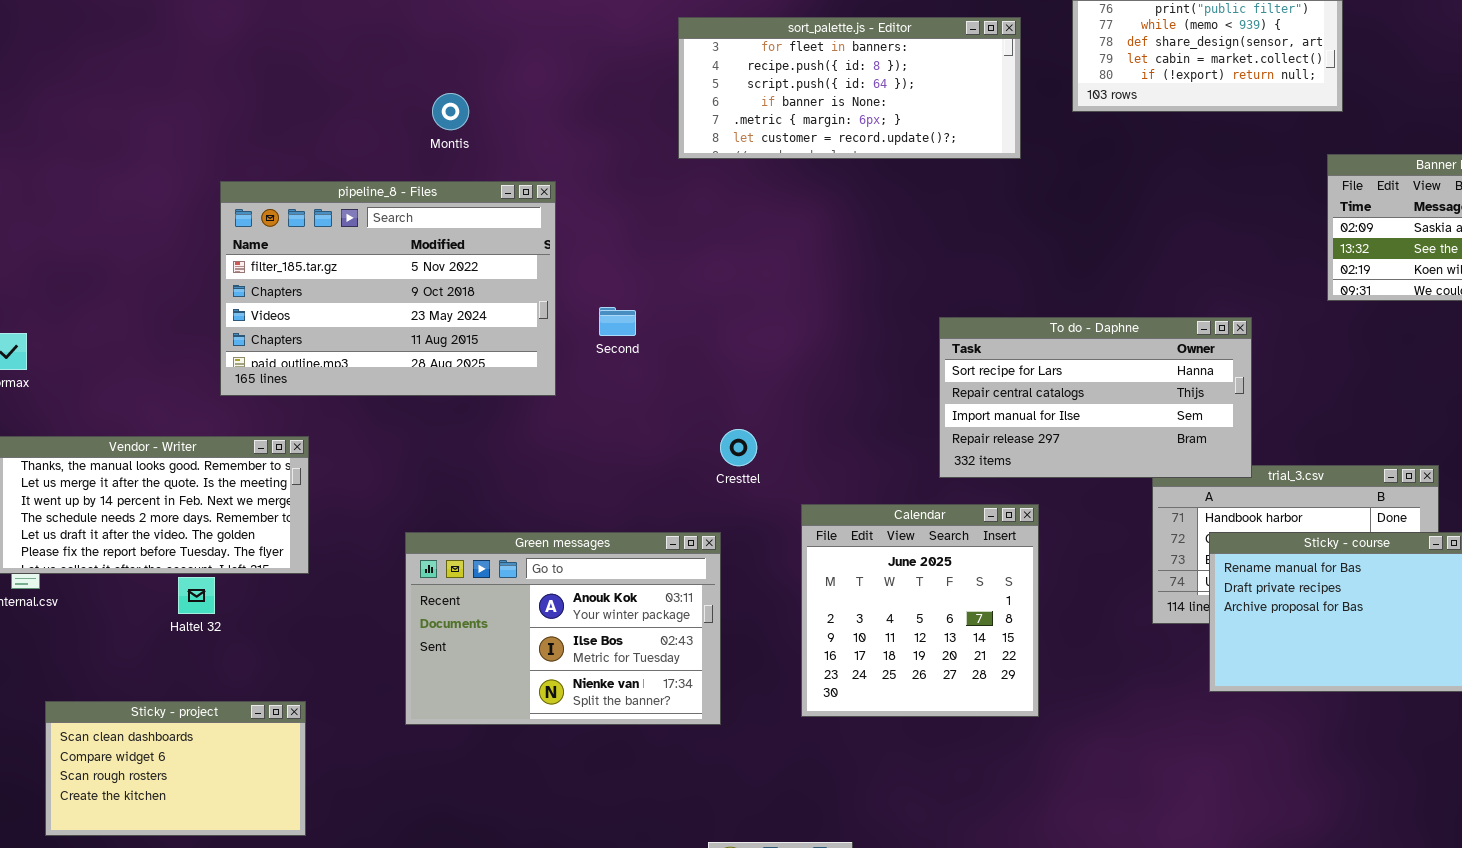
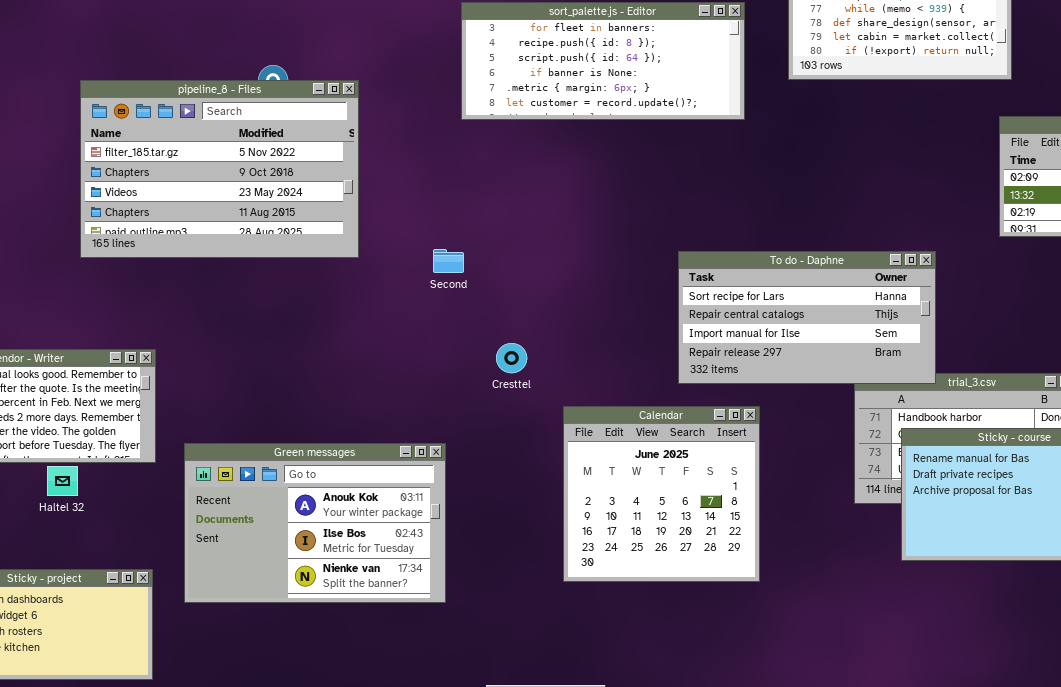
pipeline_8 - Files: [220,181,556,396] -> [80,80,359,258], moved
Second: [599,307,636,336] -> [433,249,464,273], moved
Green messages: [405,532,721,725] -> [184,443,446,603], moved

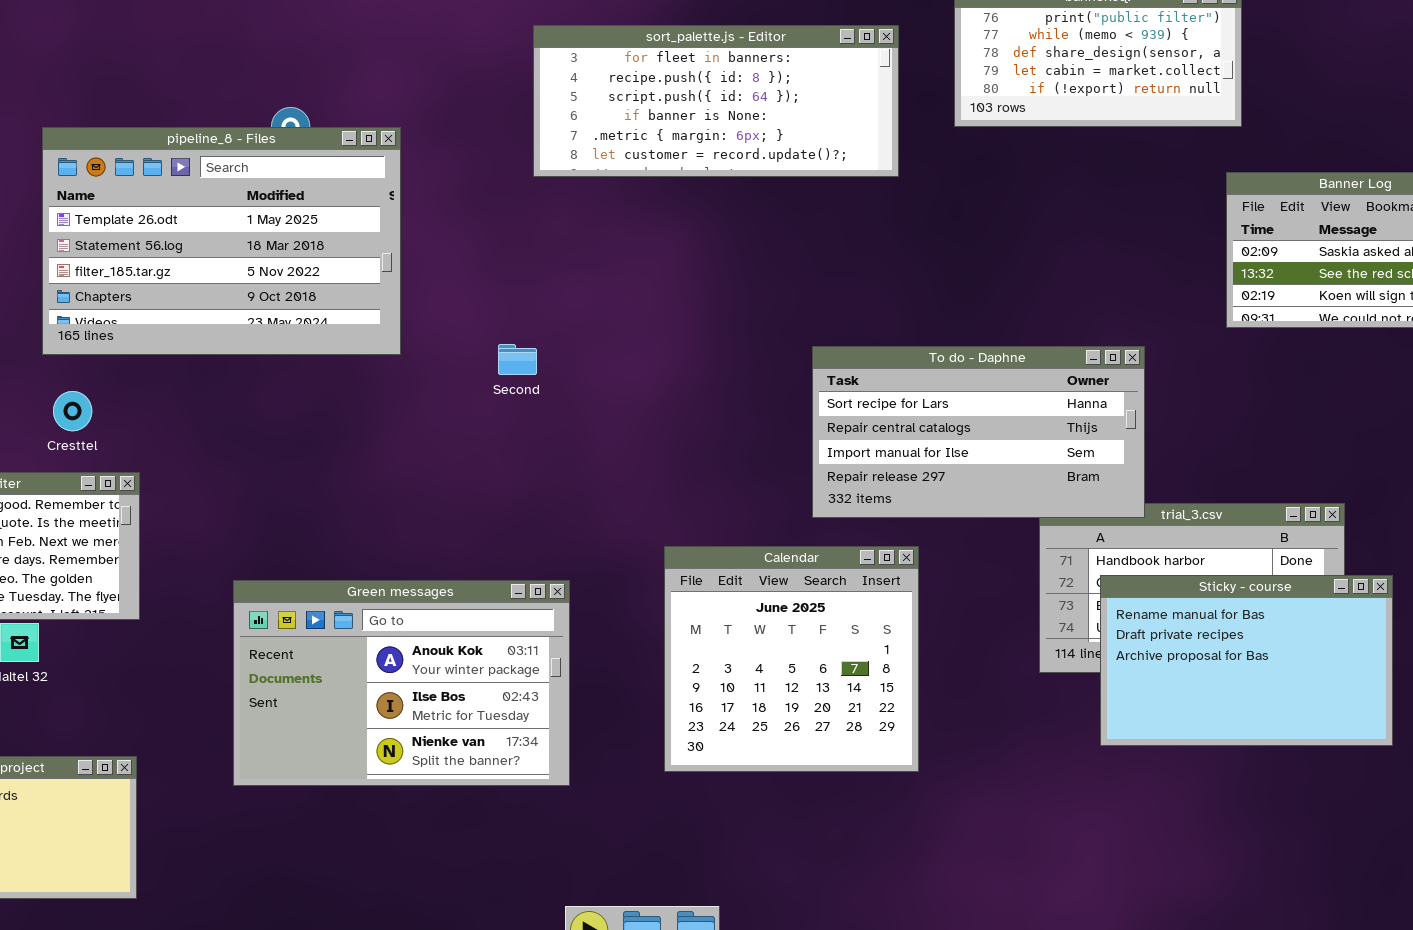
pipeline_8 - Files: [80,80,359,258] -> [42,127,401,355], scrolled up 2 rows
Cresttel: [496,343,527,373] -> [53,391,92,431], moved
Green messages: [184,443,446,603] -> [233,580,570,786], moved

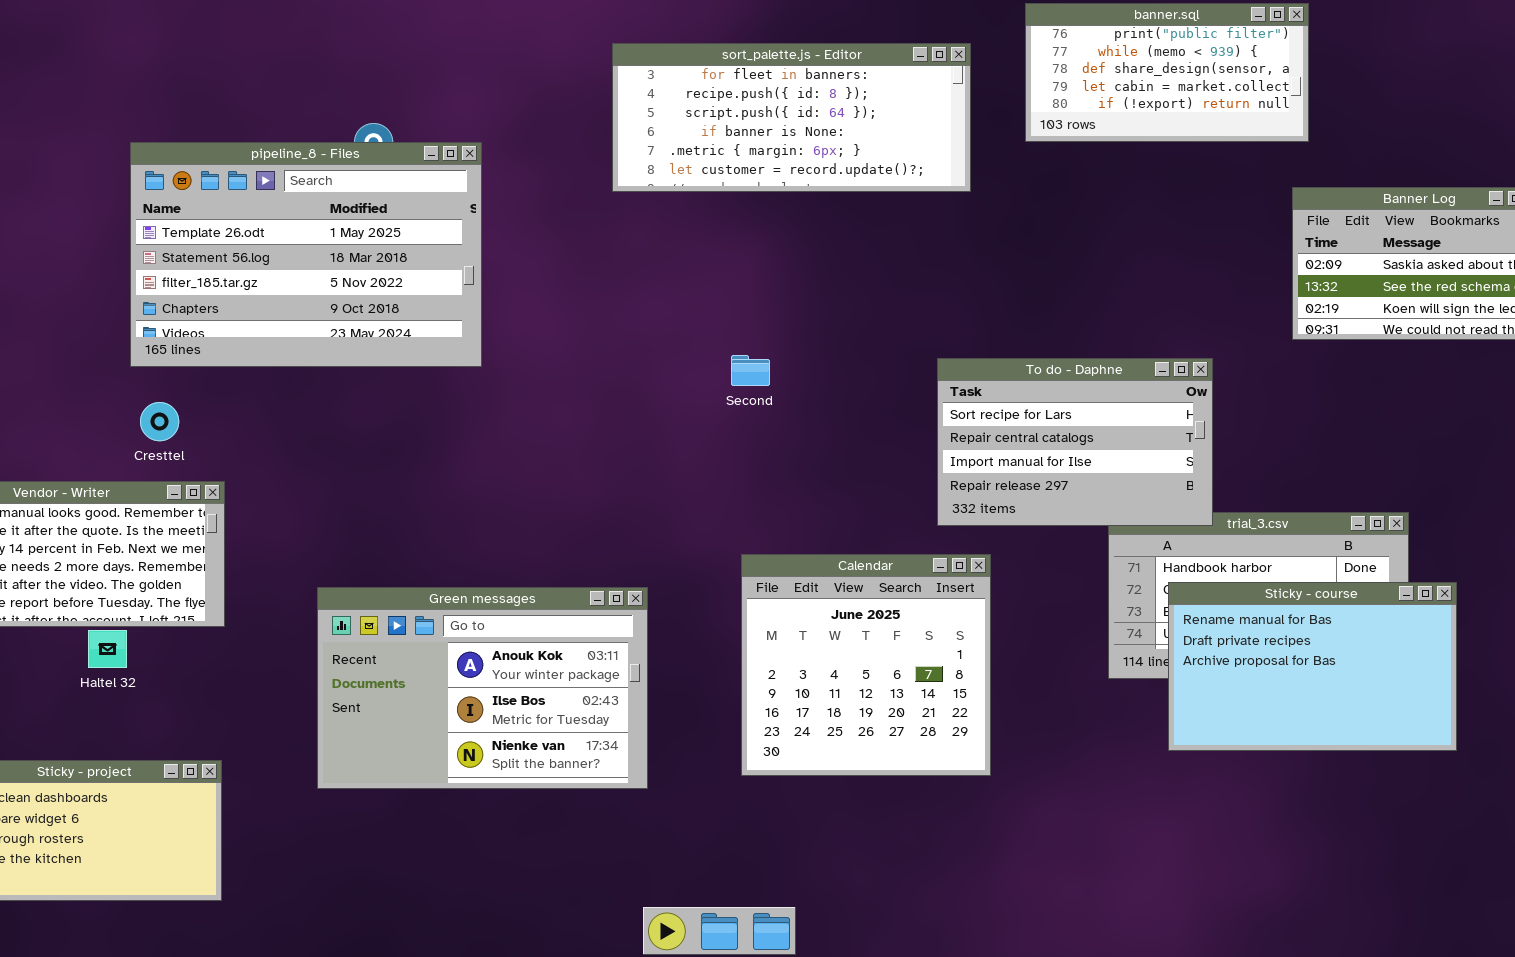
Second: [498,344,537,375] -> [731,355,770,386], moved
To do - Daphne: [812,346,1145,518] -> [937,358,1213,526], resized

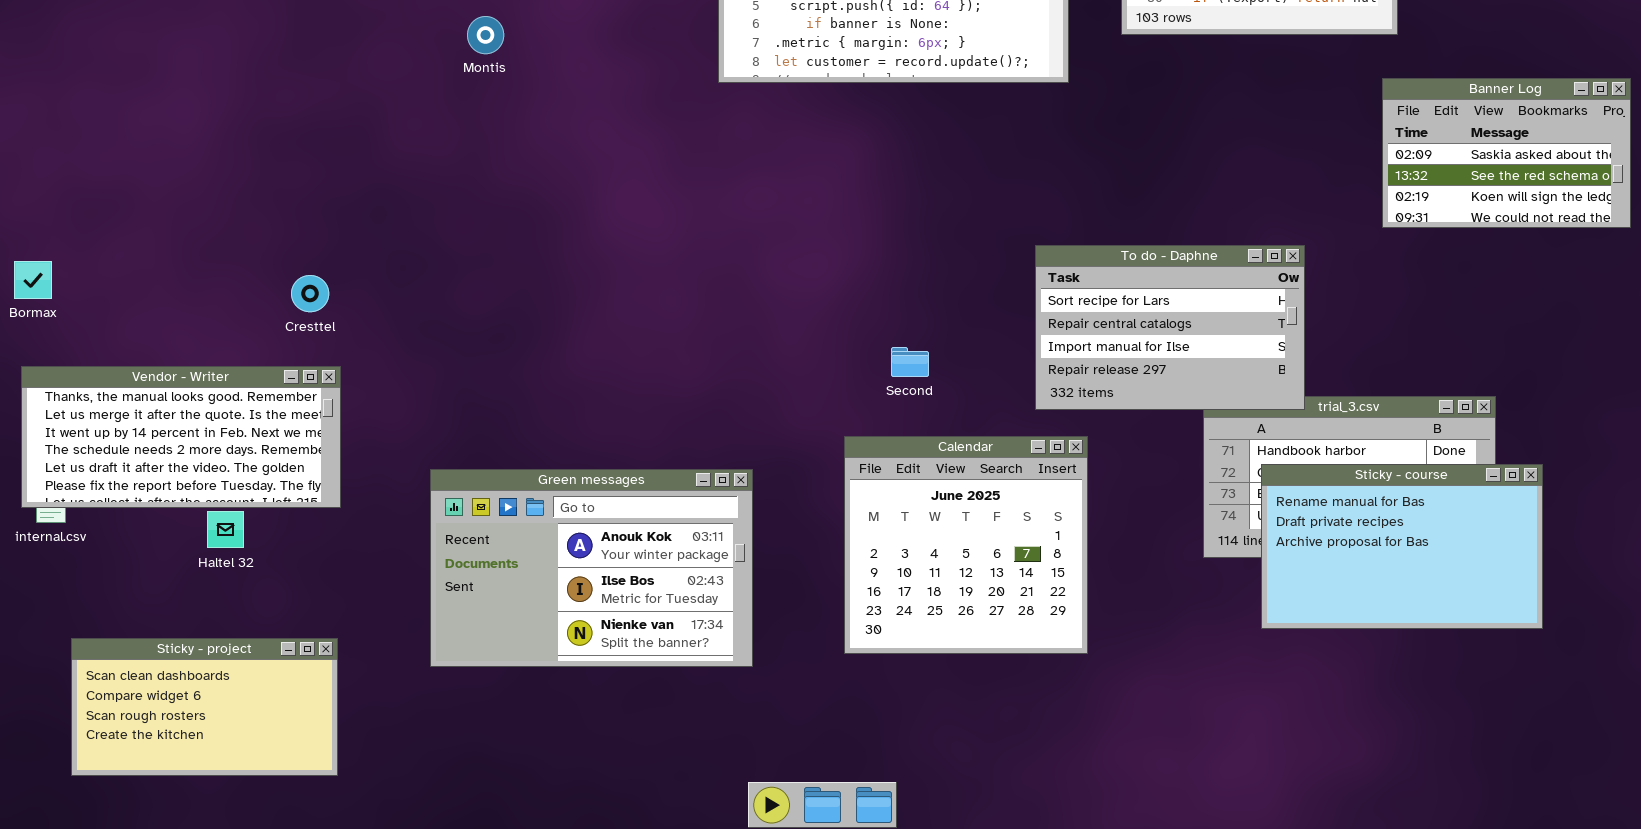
pipeline_8 - Files: [130,142,482,367] -> none, closed
Second: [731,355,770,386] -> [891,347,929,377], moved
Cresttel: [140,402,179,441] -> [291,275,329,312], moved

